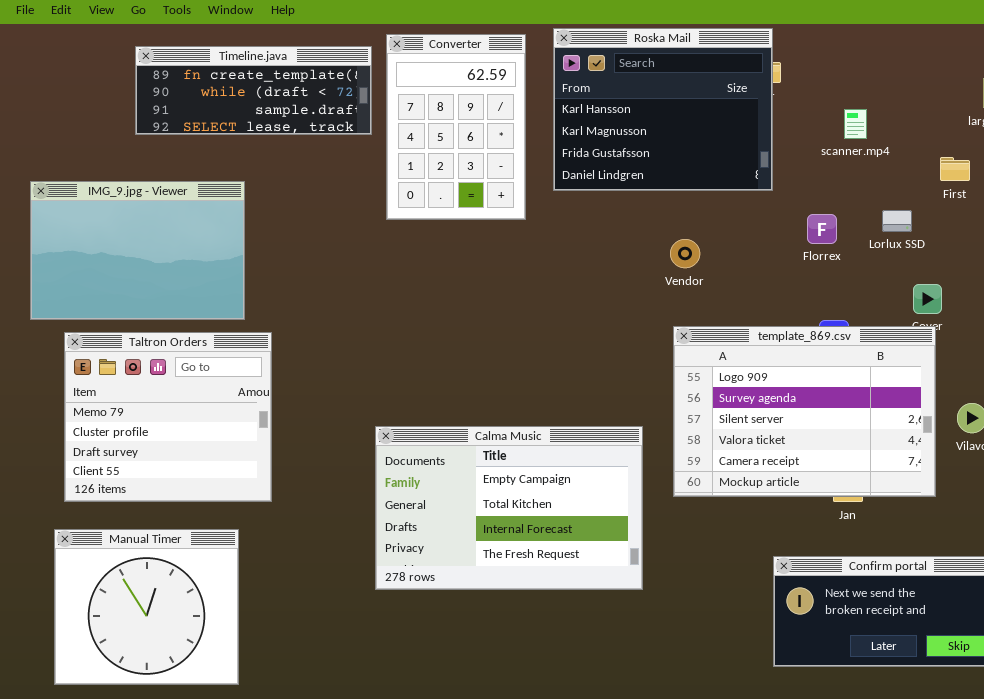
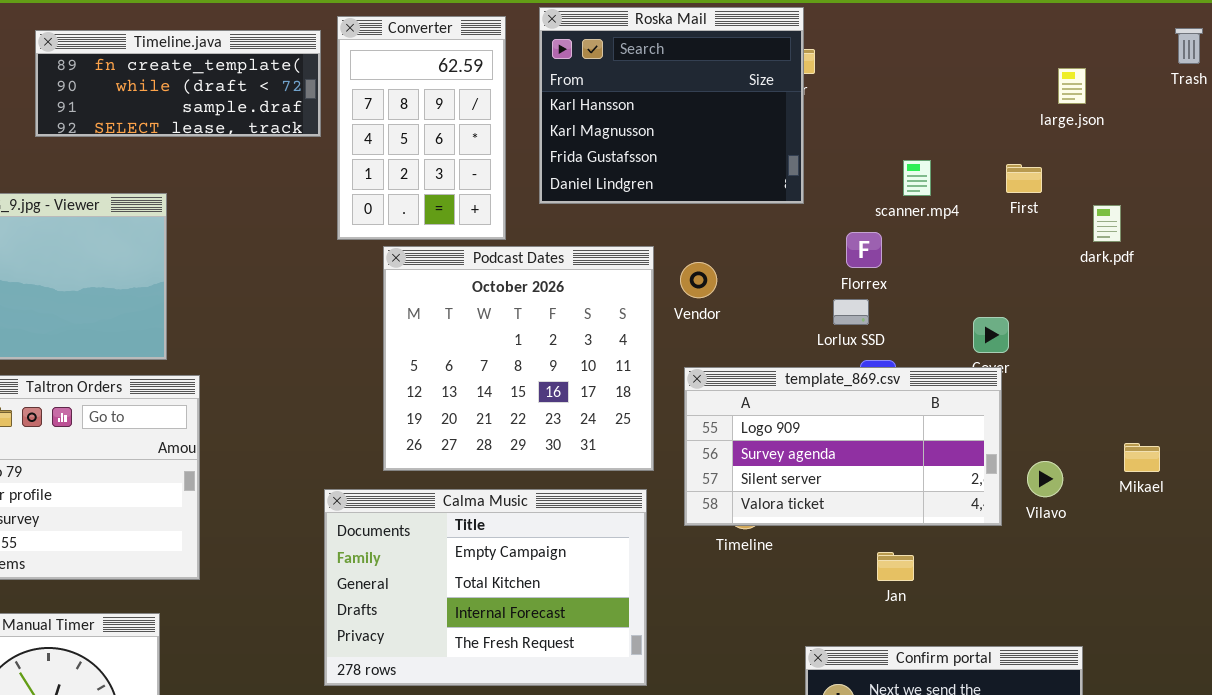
scanner.mp4: [844,109,867,139] -> [903,160,931,196], moved
Lorlux SSD: [882,210,912,232] -> [833,299,869,325], moved
Podcast Dates: none -> [383,246,654,471], opened
template_869.csv: [673,326,936,497] -> [684,367,1002,526], resized

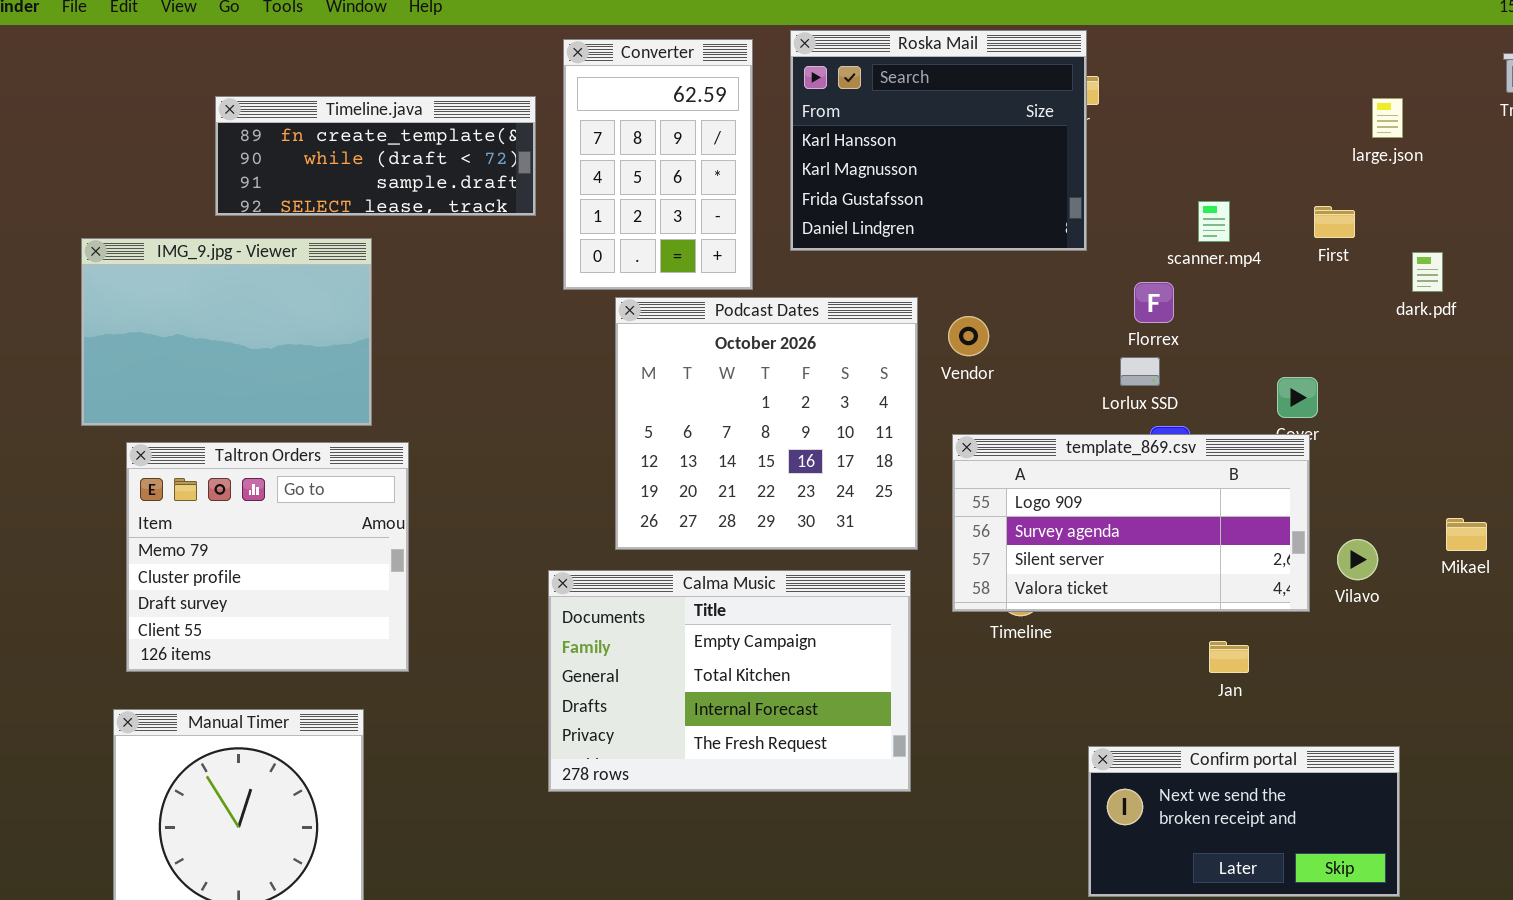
Timeline.java: [35,30,321,137] -> [215,96,536,216], moved
Jan: [877,552,914,581] -> [1209,641,1249,673], moved

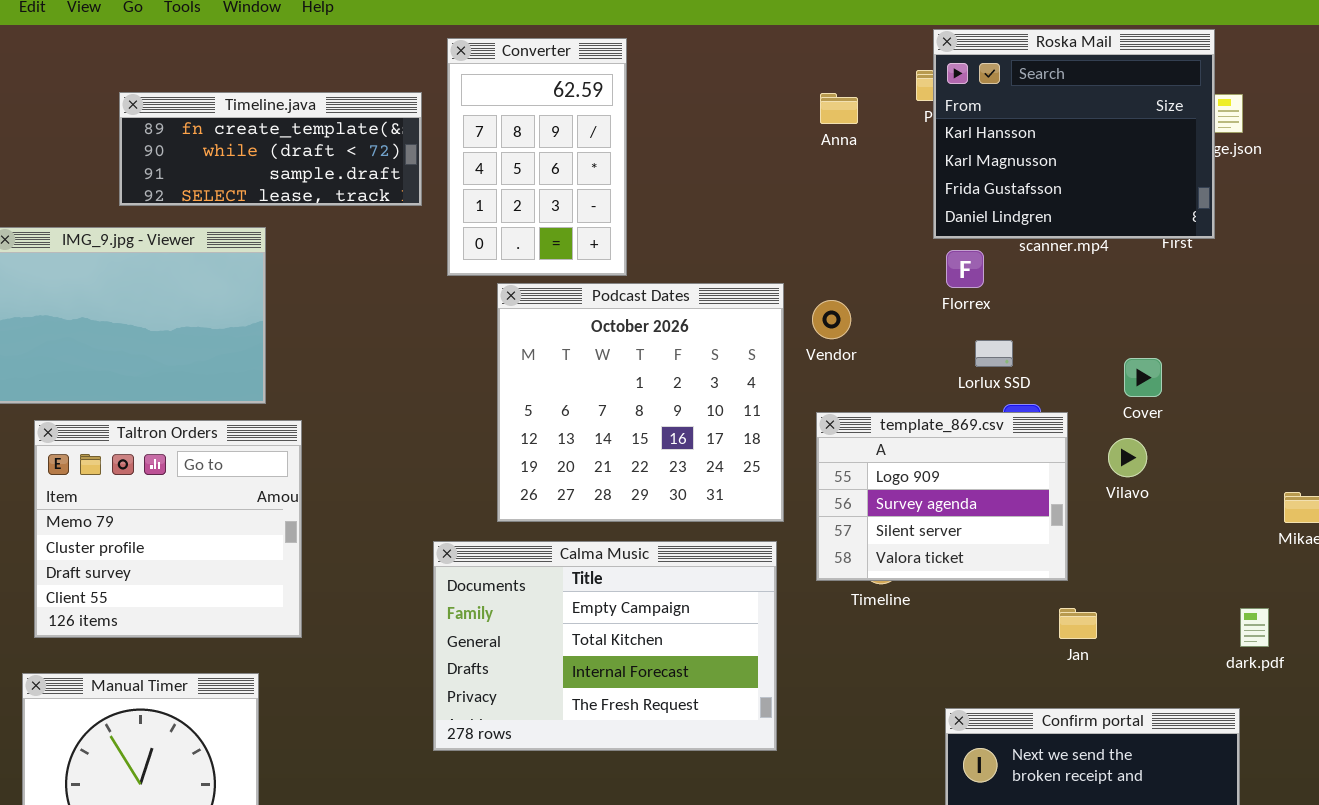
Roska Mail: [790,30,1087,251] -> [933,29,1215,239], moved
dark.pdf: [1412,252,1443,292] -> [1240,608,1269,647], moved
Florrex: [1134,282,1174,323] -> [946,250,984,288], moved
template_869.csv: [952,434,1310,612] -> [816,412,1068,581], resized
Vilavo: [1337,539,1378,580] -> [1108,438,1147,477], moved

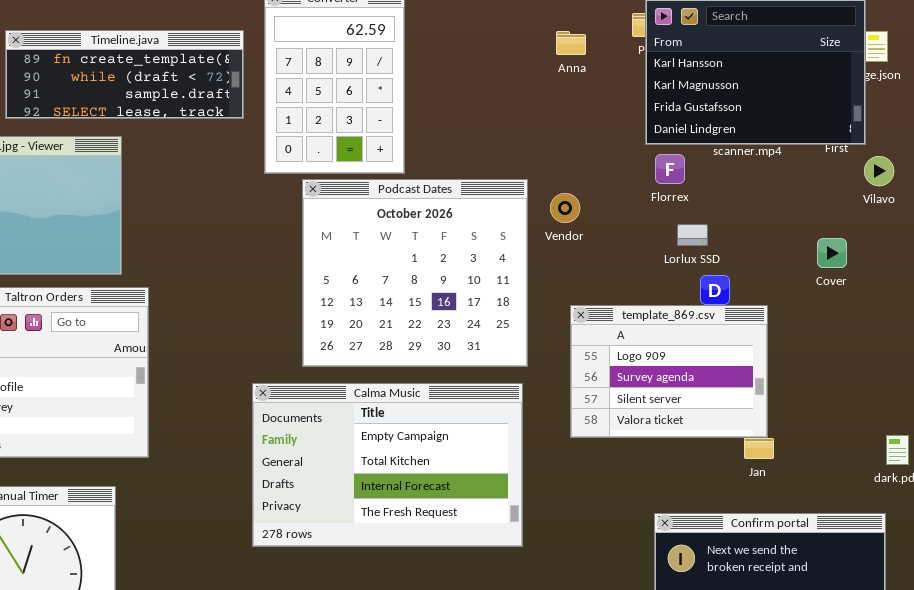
Cover: [1124,358,1162,397] -> [817,238,847,268], moved
template_869.csv: [816,412,1068,581] -> [570,305,768,438], moved
Vilavo: [1108,438,1147,477] -> [864,156,894,186], moved

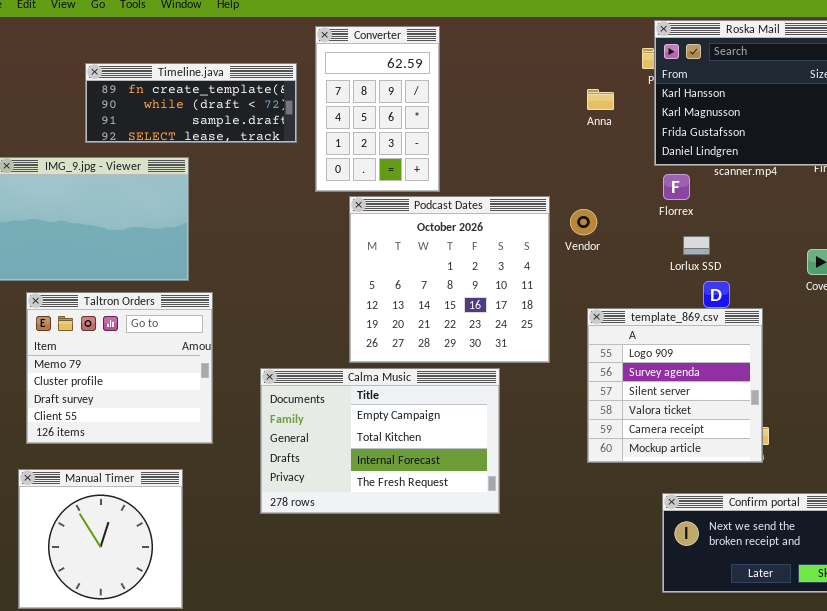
Anna: [556,31,586,55] -> [587,89,614,110], moved
template_869.csv: [570,305,768,438] -> [587,308,763,463], resized
Calma Music: [252,383,523,547] -> [260,368,500,514], moved

